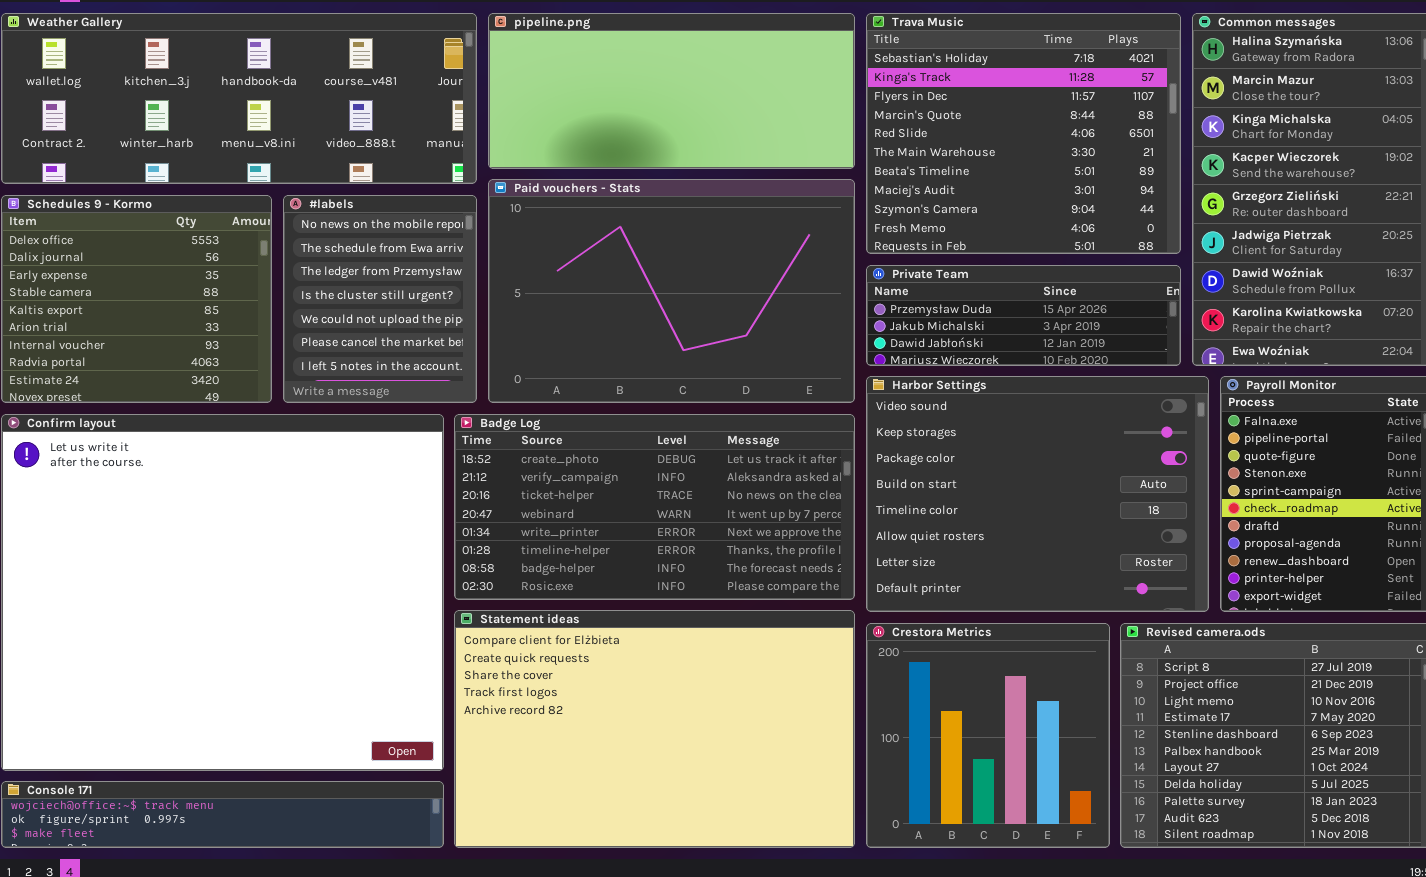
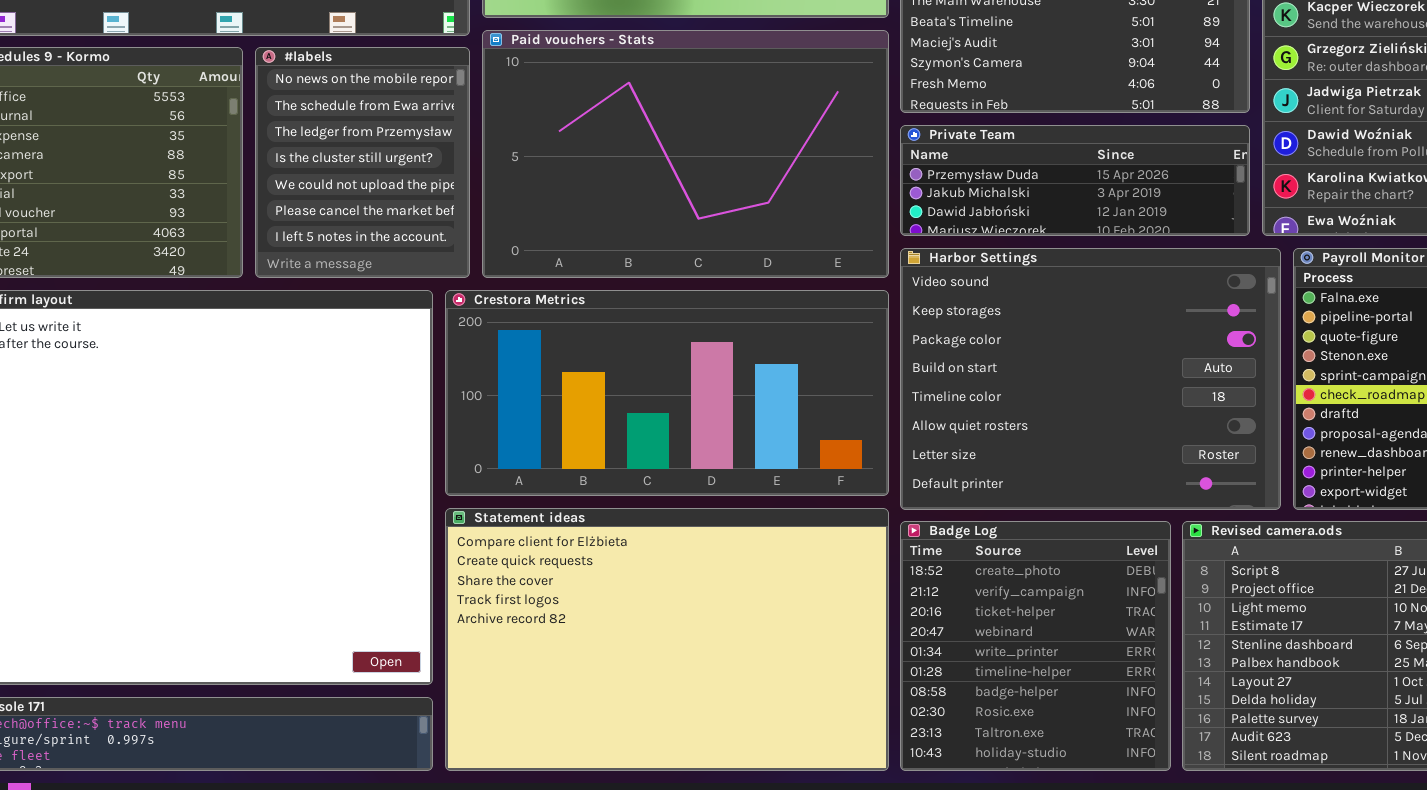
Badge Log: [454,414,855,600] -> [900,521,1171,771], moved, resized
Crestora Metrics: [866,623,1110,848] -> [445,290,889,496], moved, resized

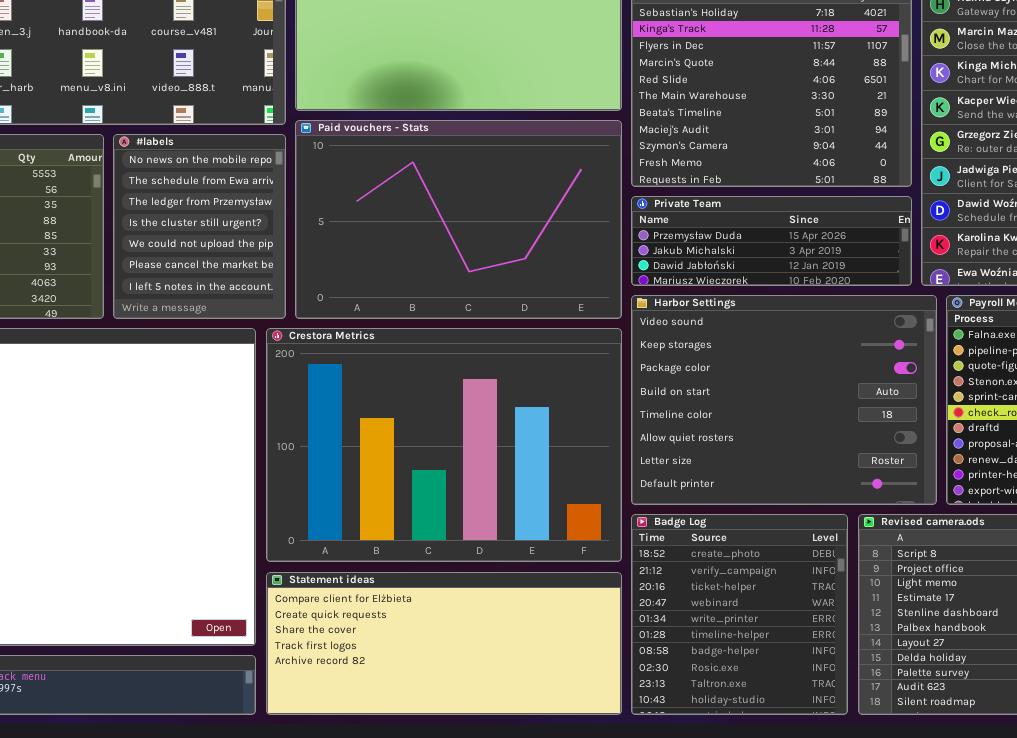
Crestora Metrics: [445,290,889,496] -> [266,328,622,562], resized
Statement ideas: [445,508,889,771] -> [266,572,622,715], resized

